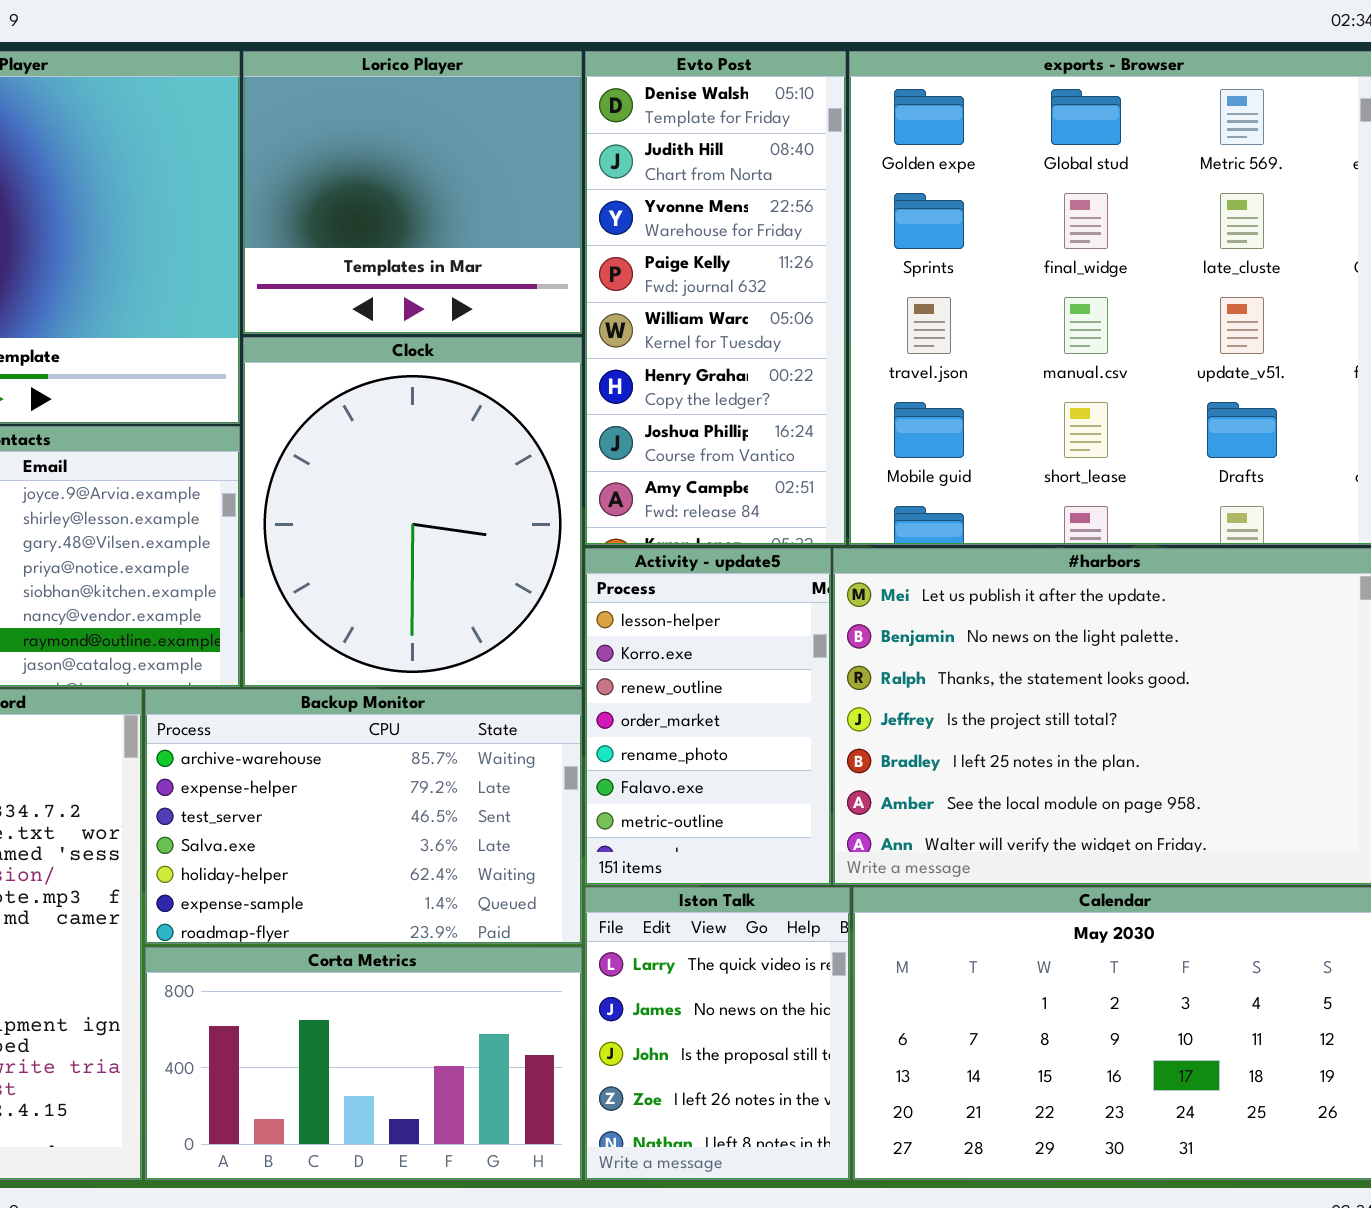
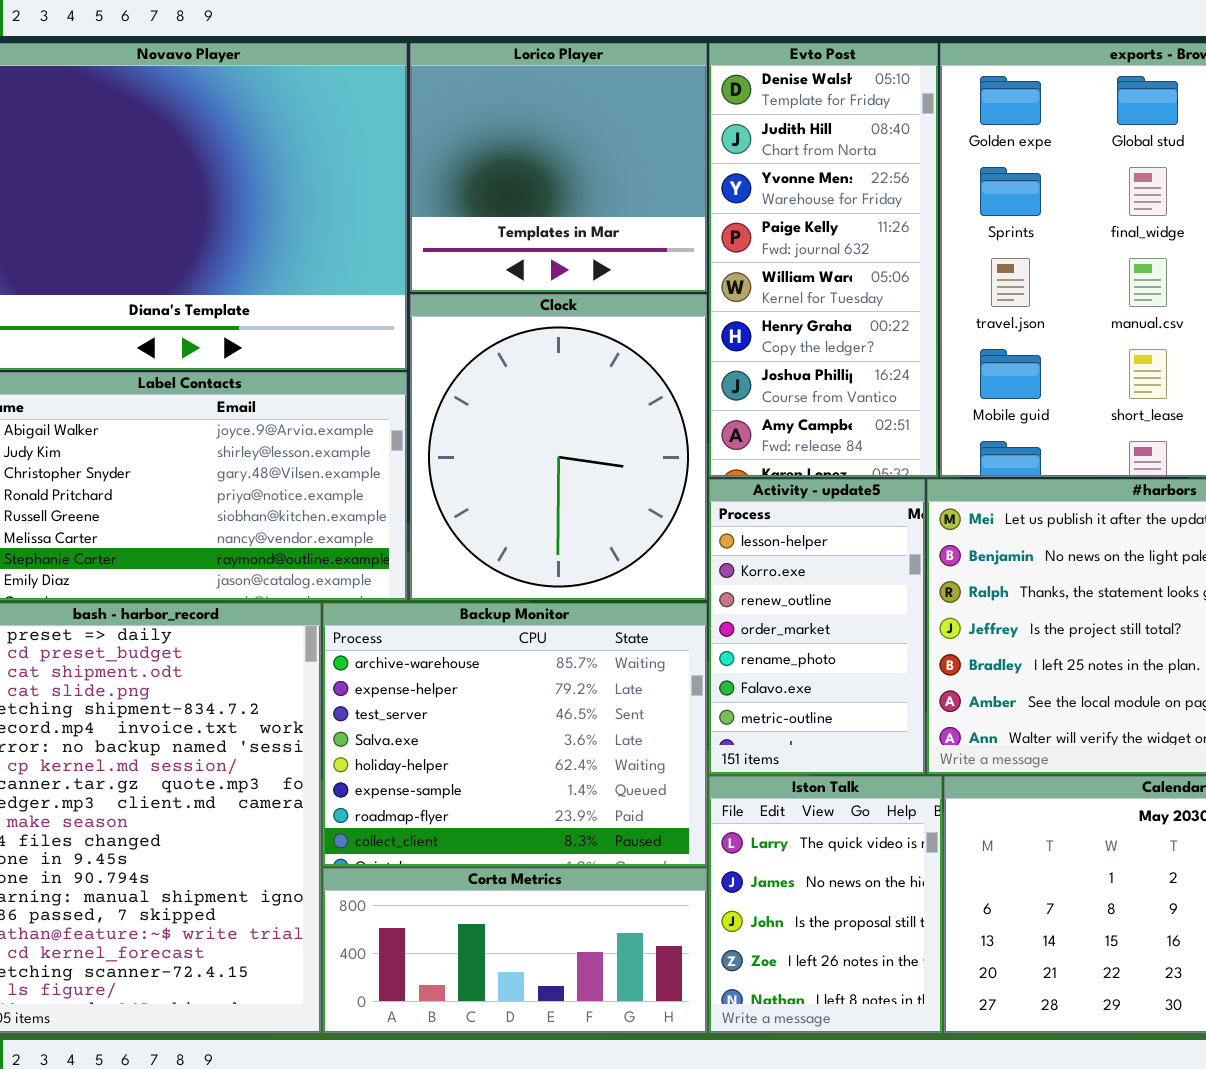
Backup Monitor: [145,689,582,944] -> [323,603,707,866], resized
Corta Metrics: [145,947,582,1180] -> [323,868,707,1033], resized

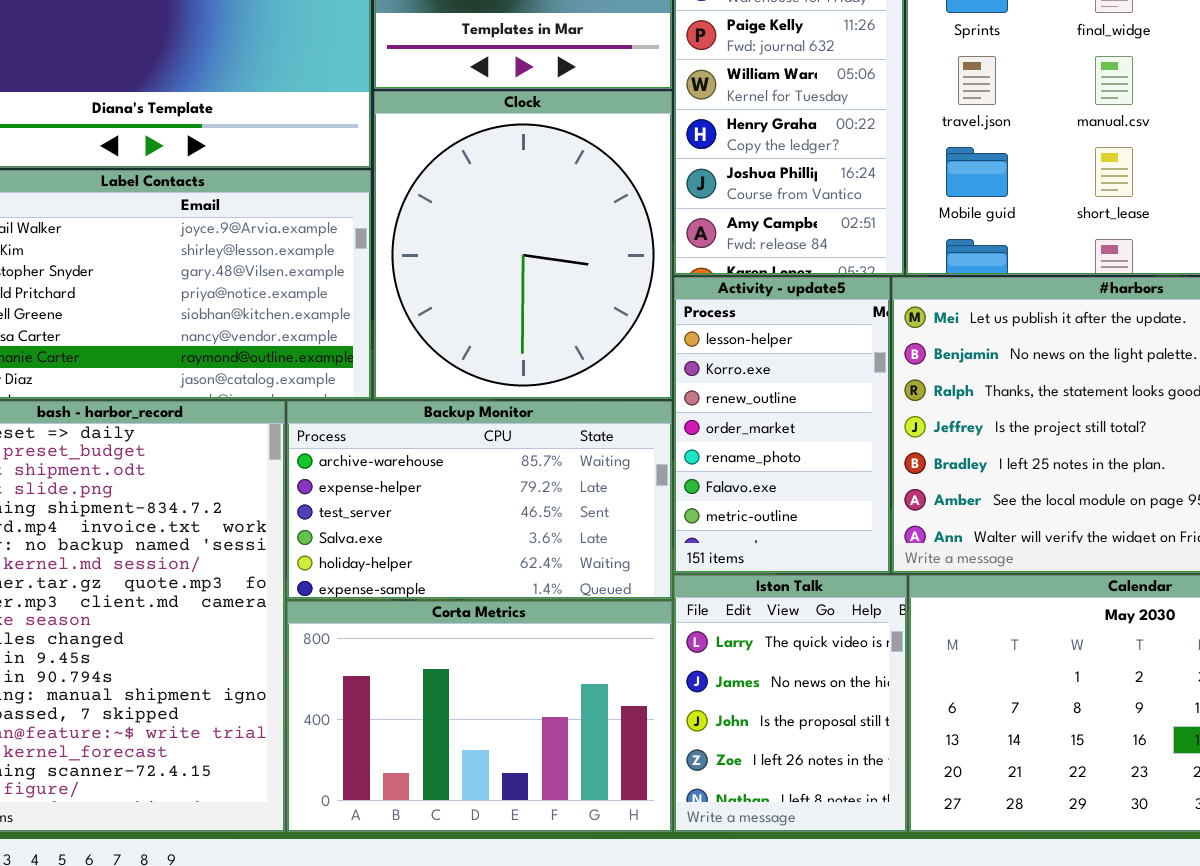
Backup Monitor: [323,603,707,866] -> [287,401,672,599], resized
Corta Metrics: [323,868,707,1033] -> [287,601,672,832], resized

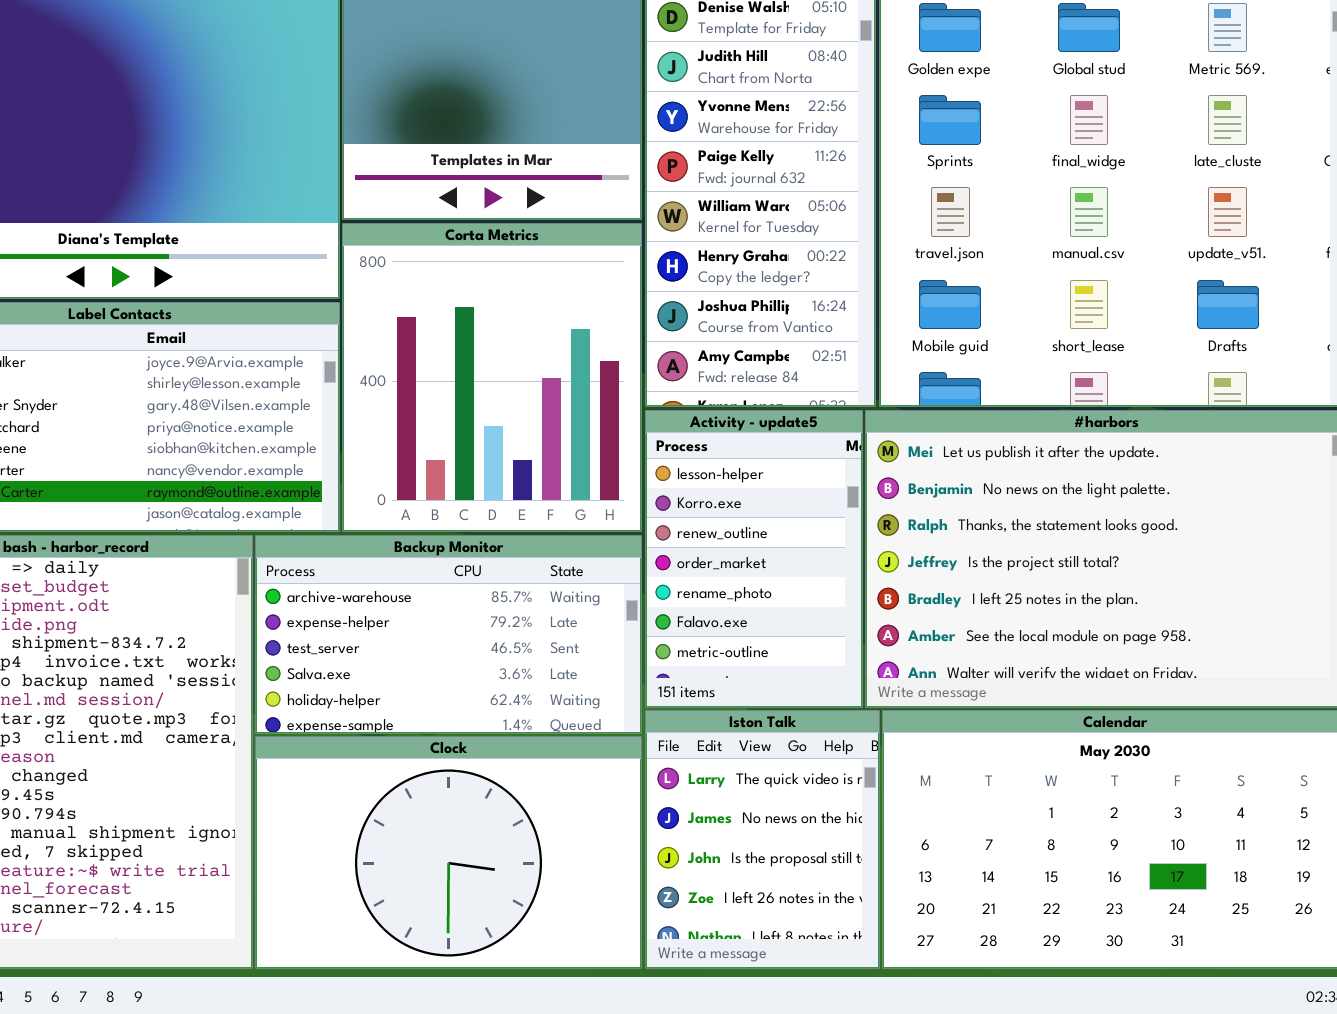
Clock: [374,91,672,399] -> [255,736,642,969], moved, resized
Corta Metrics: [287,601,672,832] -> [342,223,642,532], moved, resized

